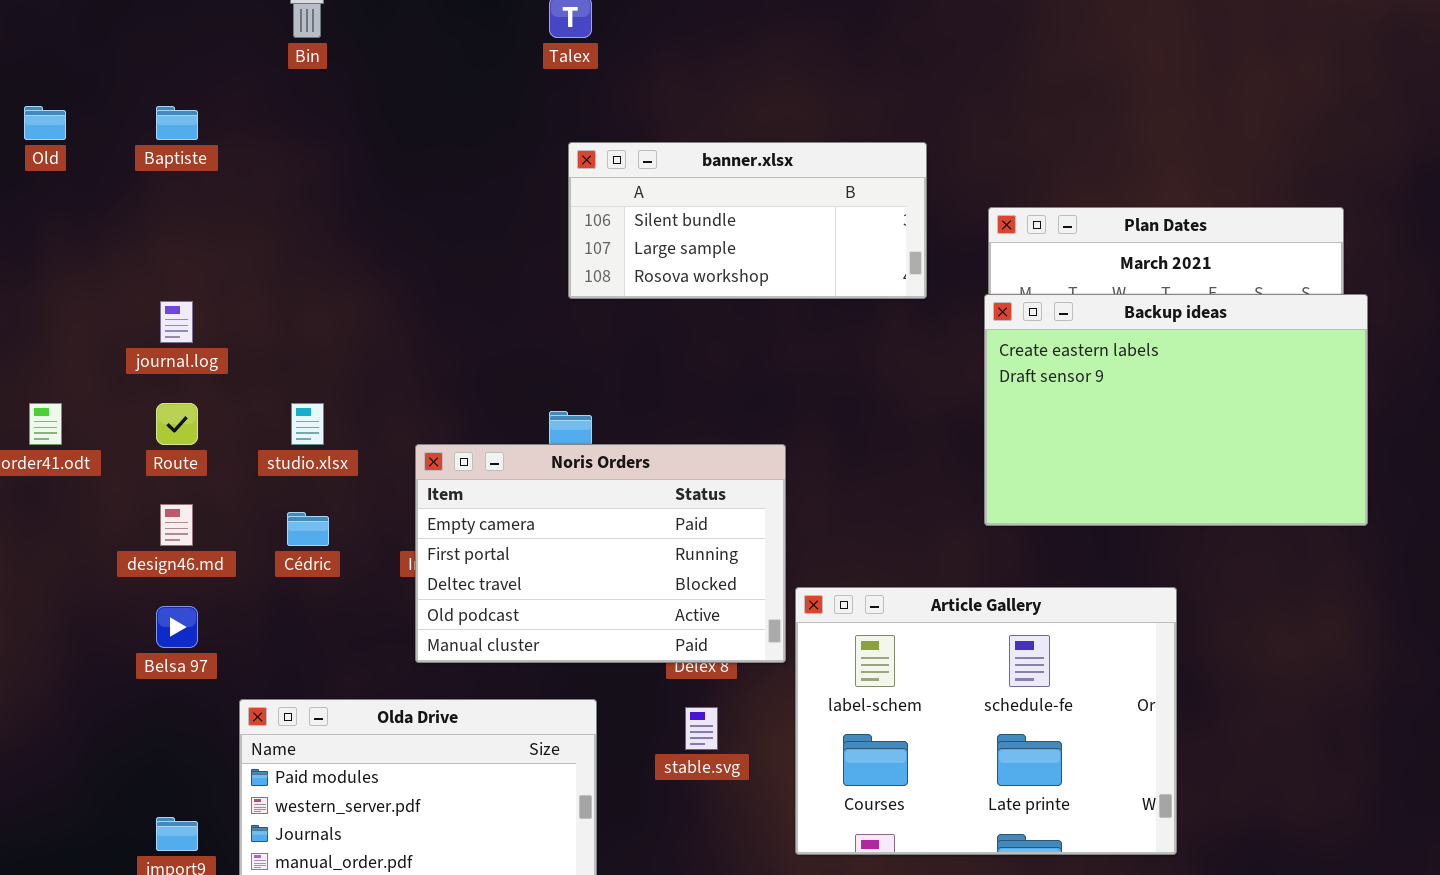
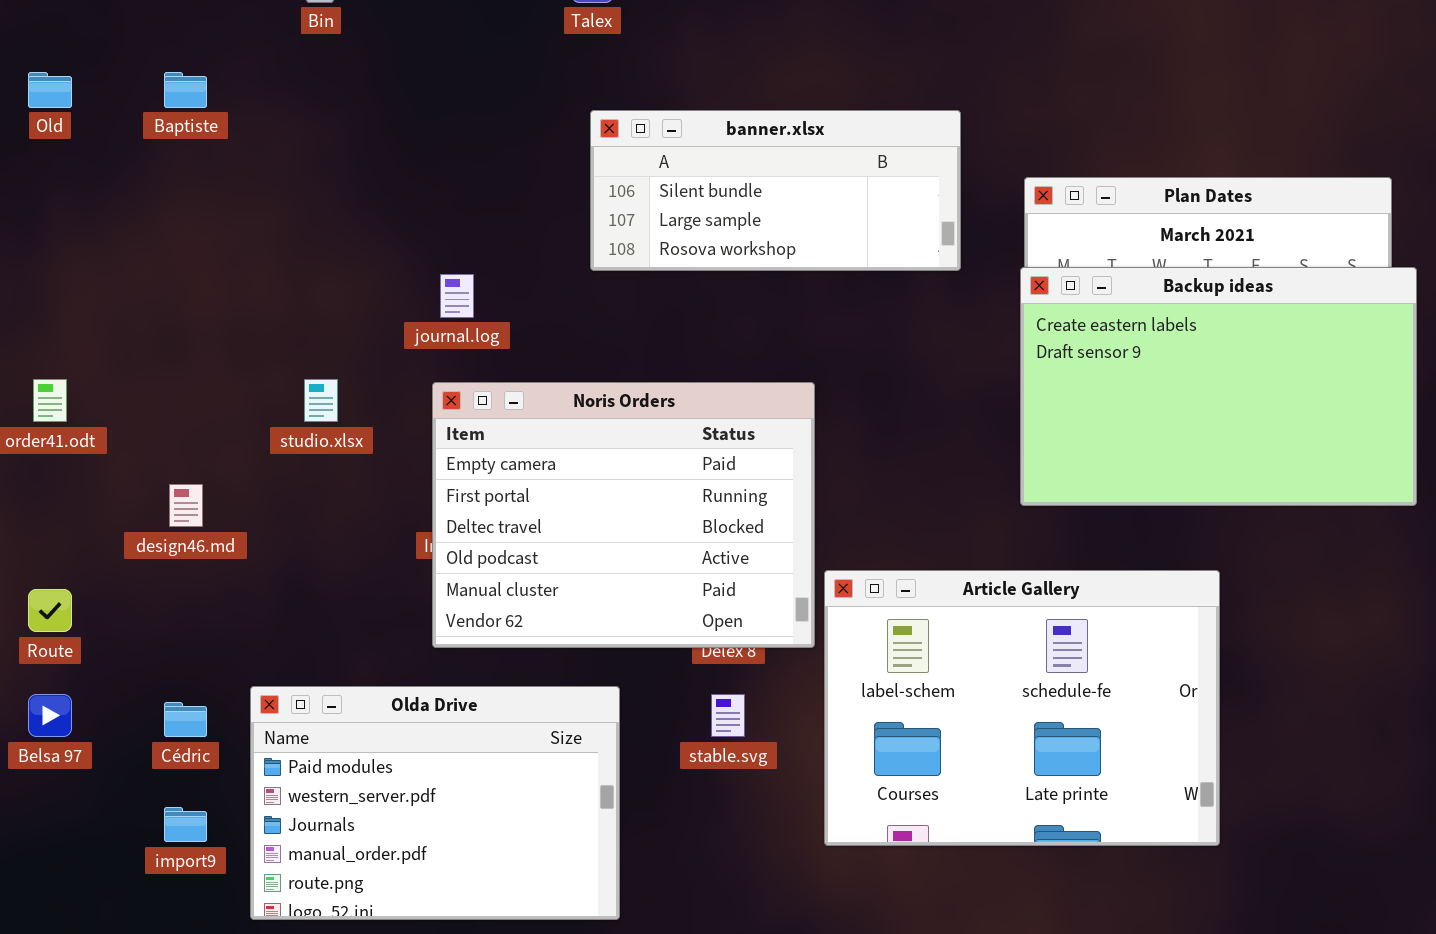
journal.log: [160,301,193,343] -> [440,274,474,318], moved
Route: [156,403,198,445] -> [28,589,72,632], moved
Noris Orders: [415,444,786,663] -> [432,382,815,648], resized
Cédric: [287,512,329,546] -> [164,702,207,737], moved
Belsa 97: [156,606,198,648] -> [28,694,72,737], moved

